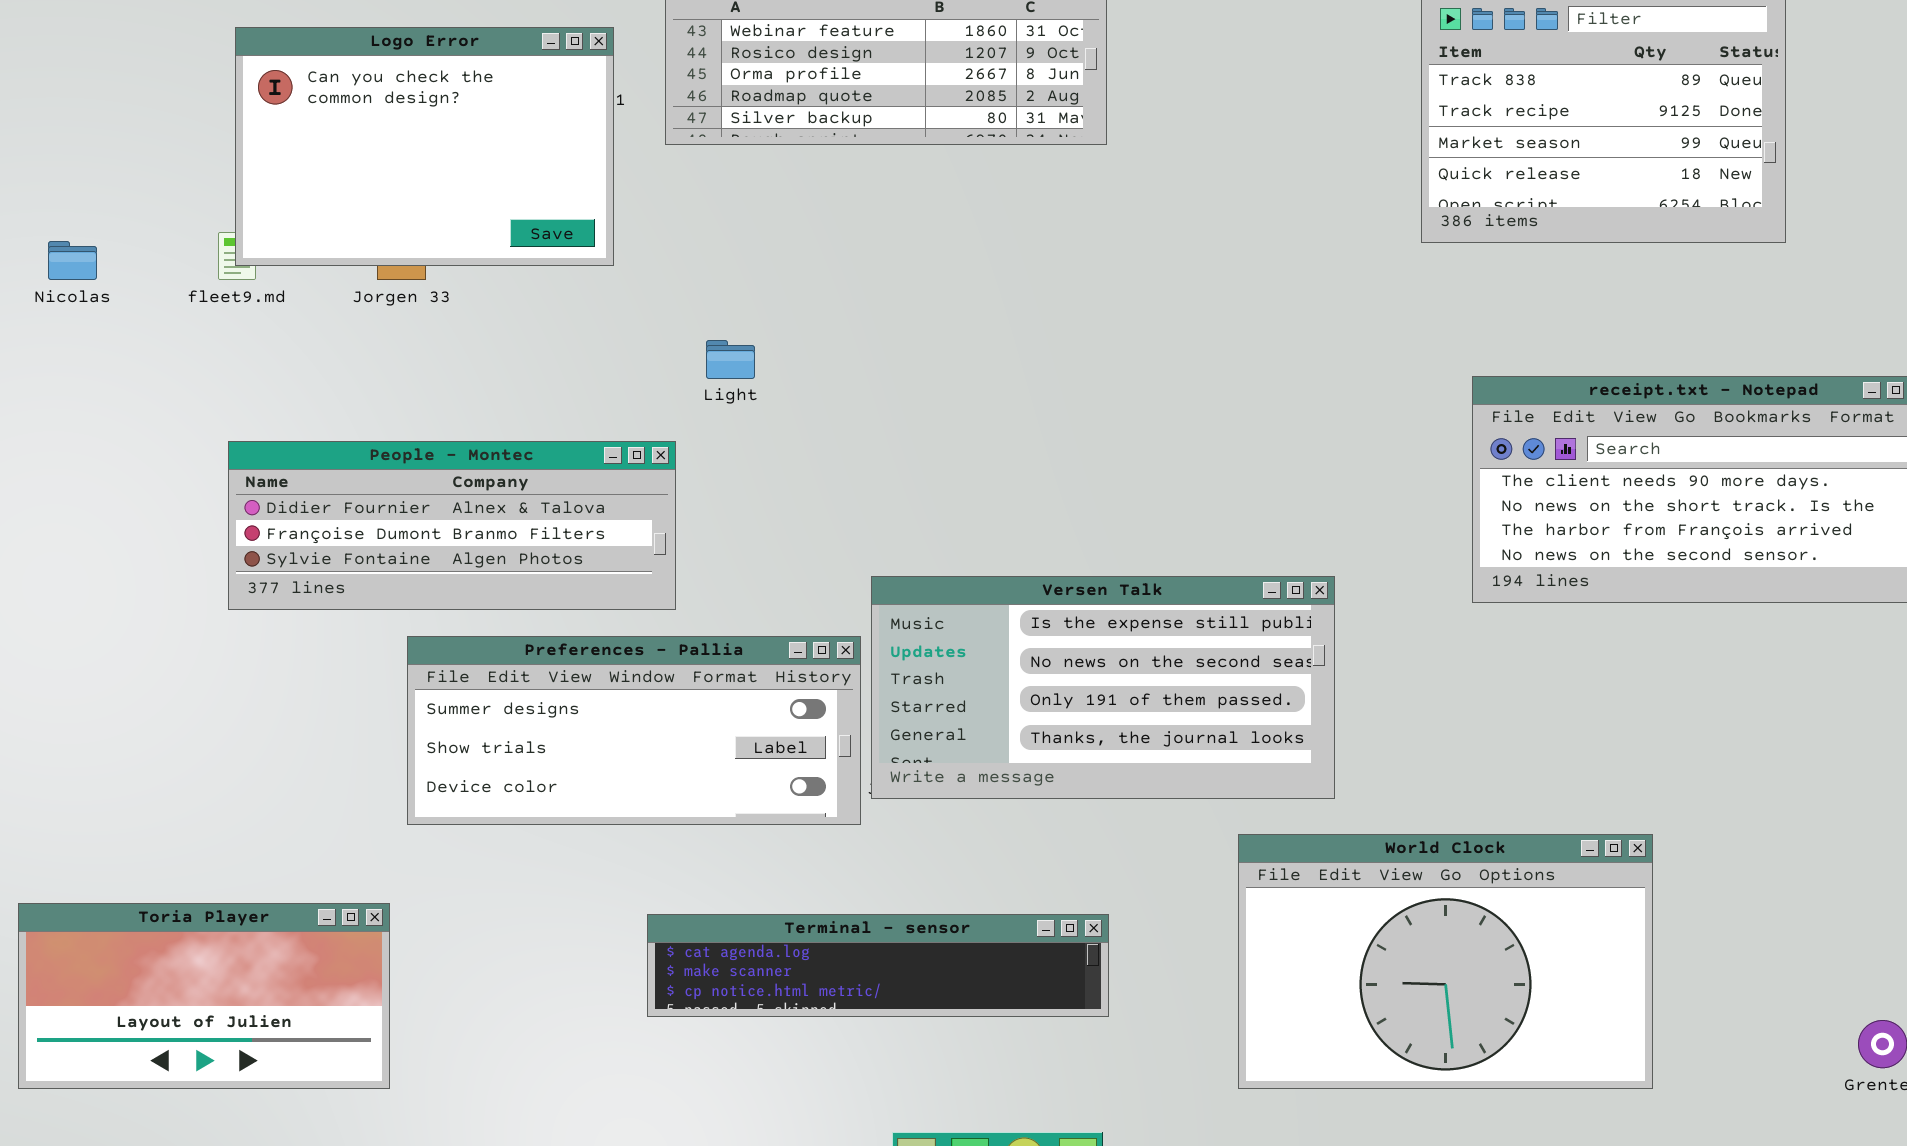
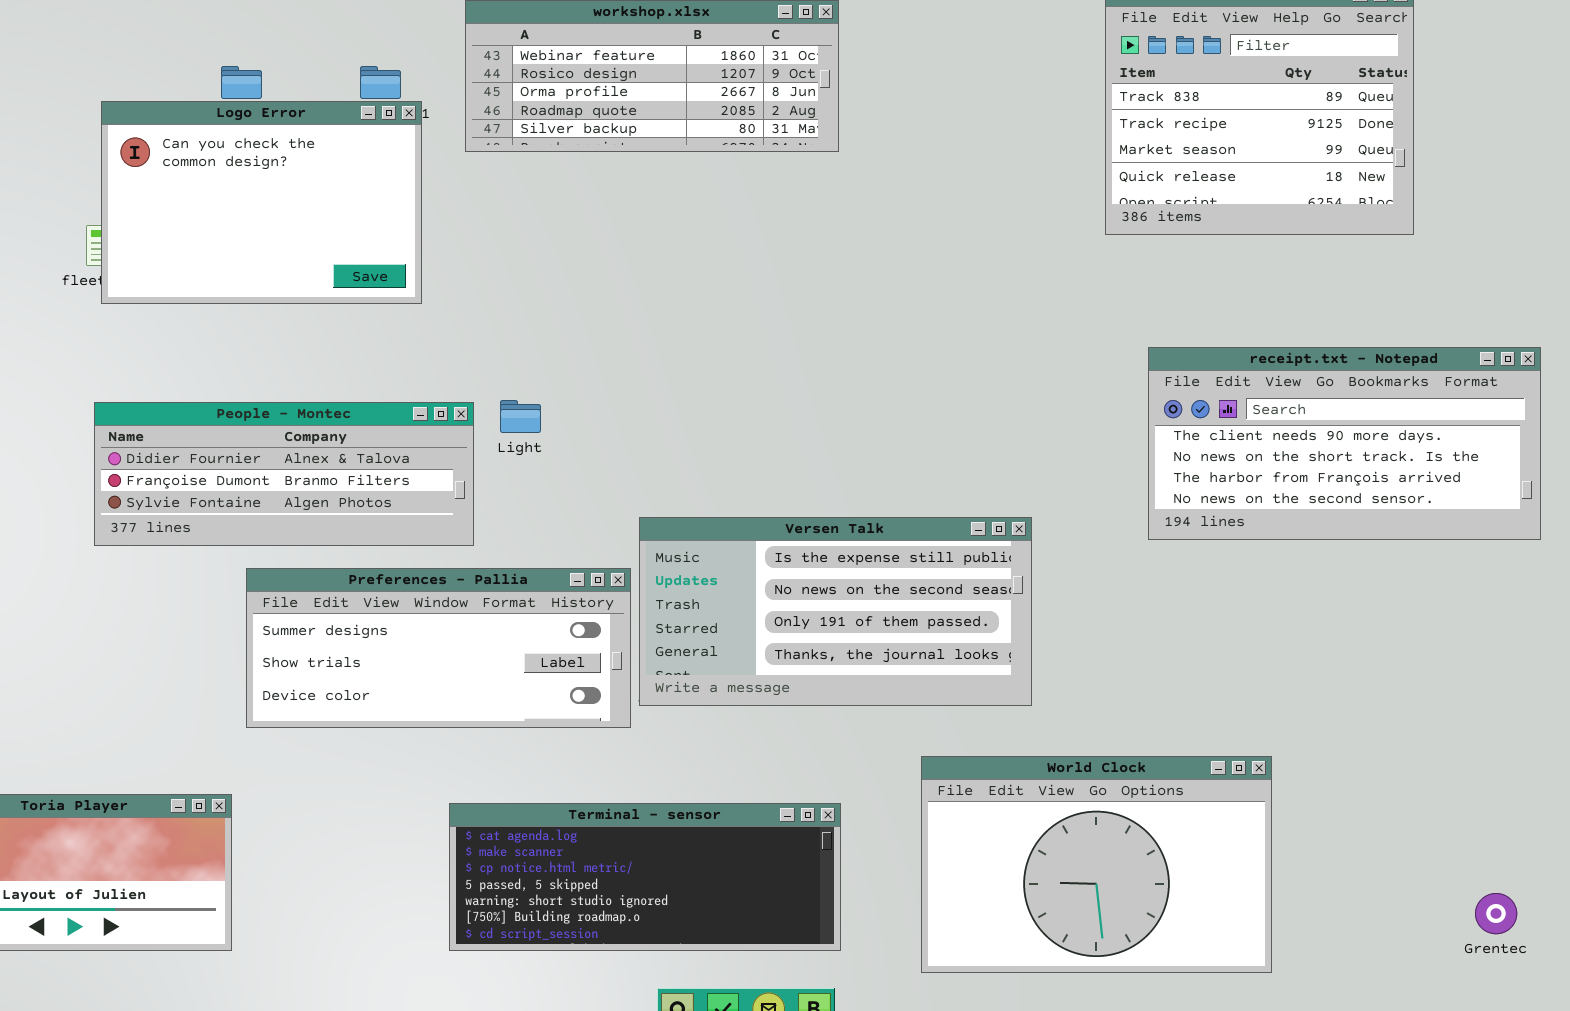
Logo Error: [235,27,614,266] -> [101,101,422,304], moved
Light: [706,340,755,379] -> [500,400,541,433], moved
World Clock: [1238,834,1653,1089] -> [921,756,1272,973], moved
Terminal - sensor: [647,914,1109,1017] -> [449,803,841,951], resized

